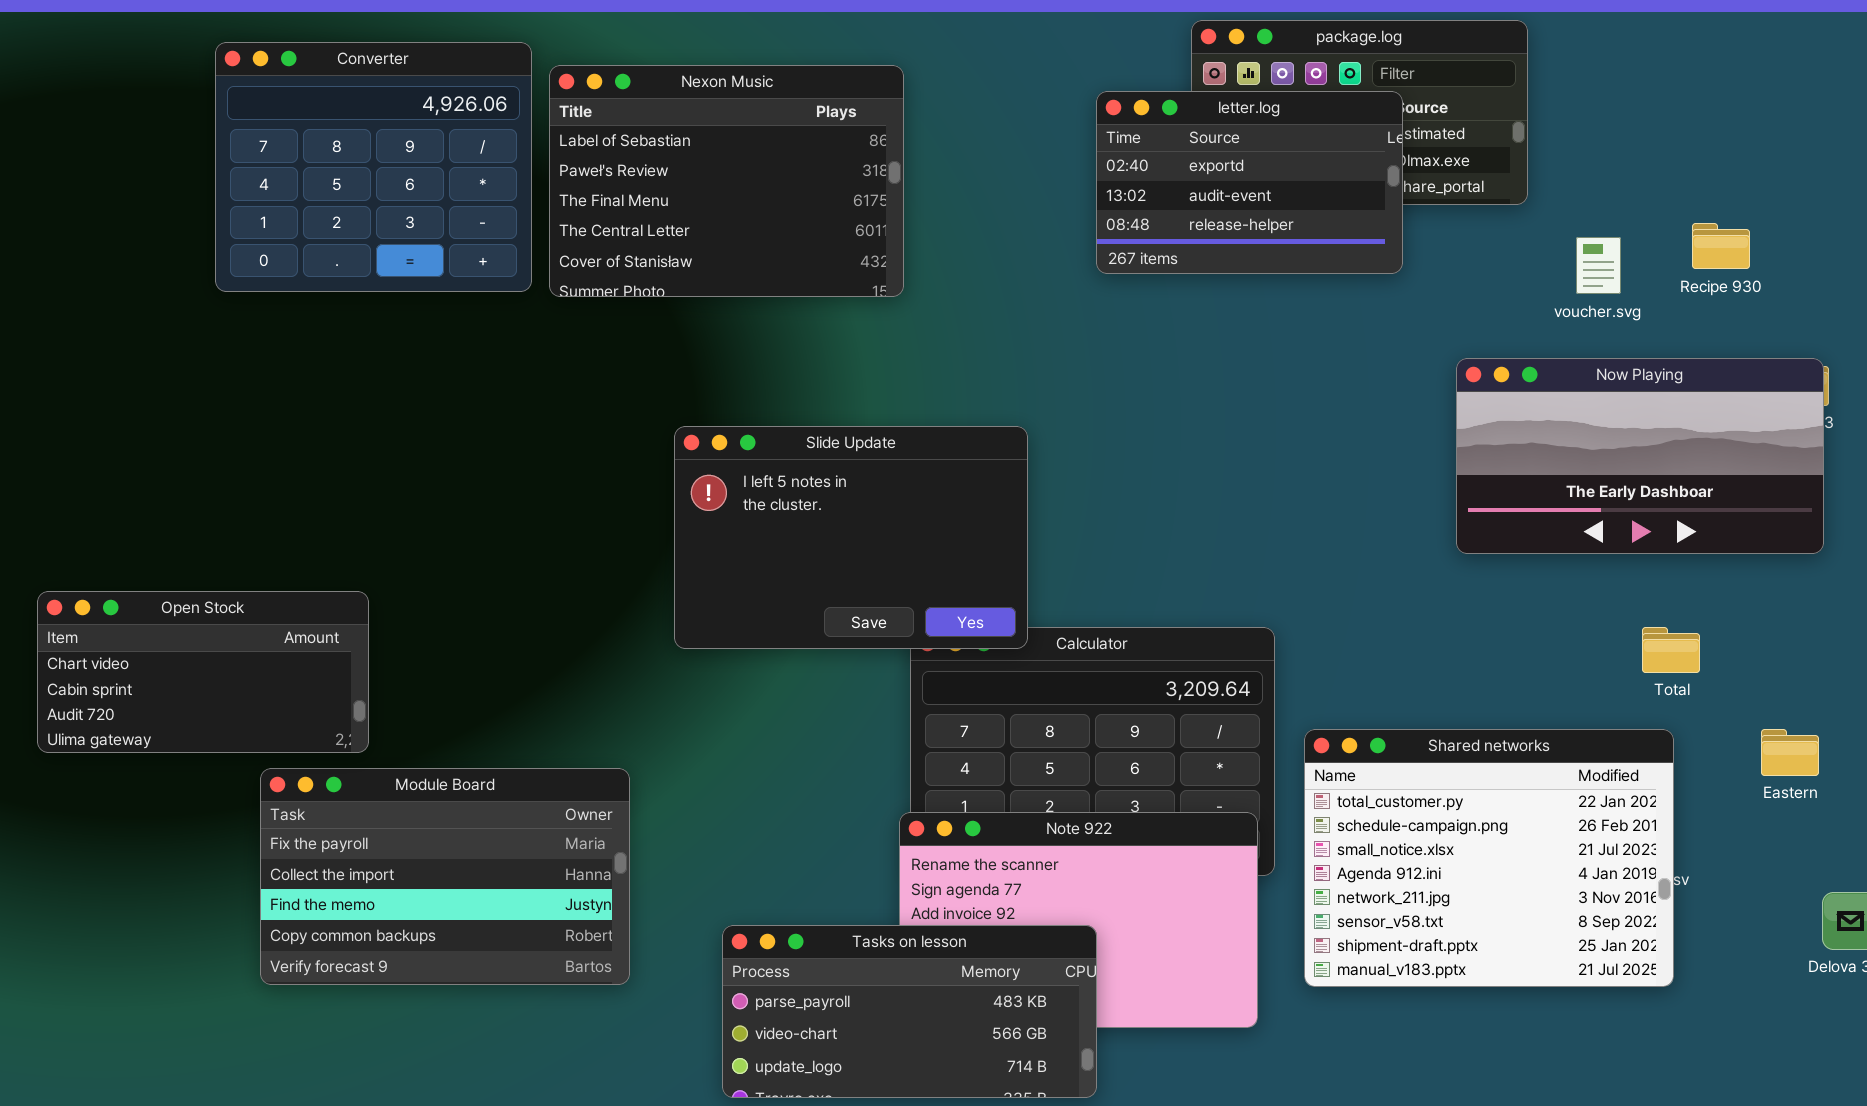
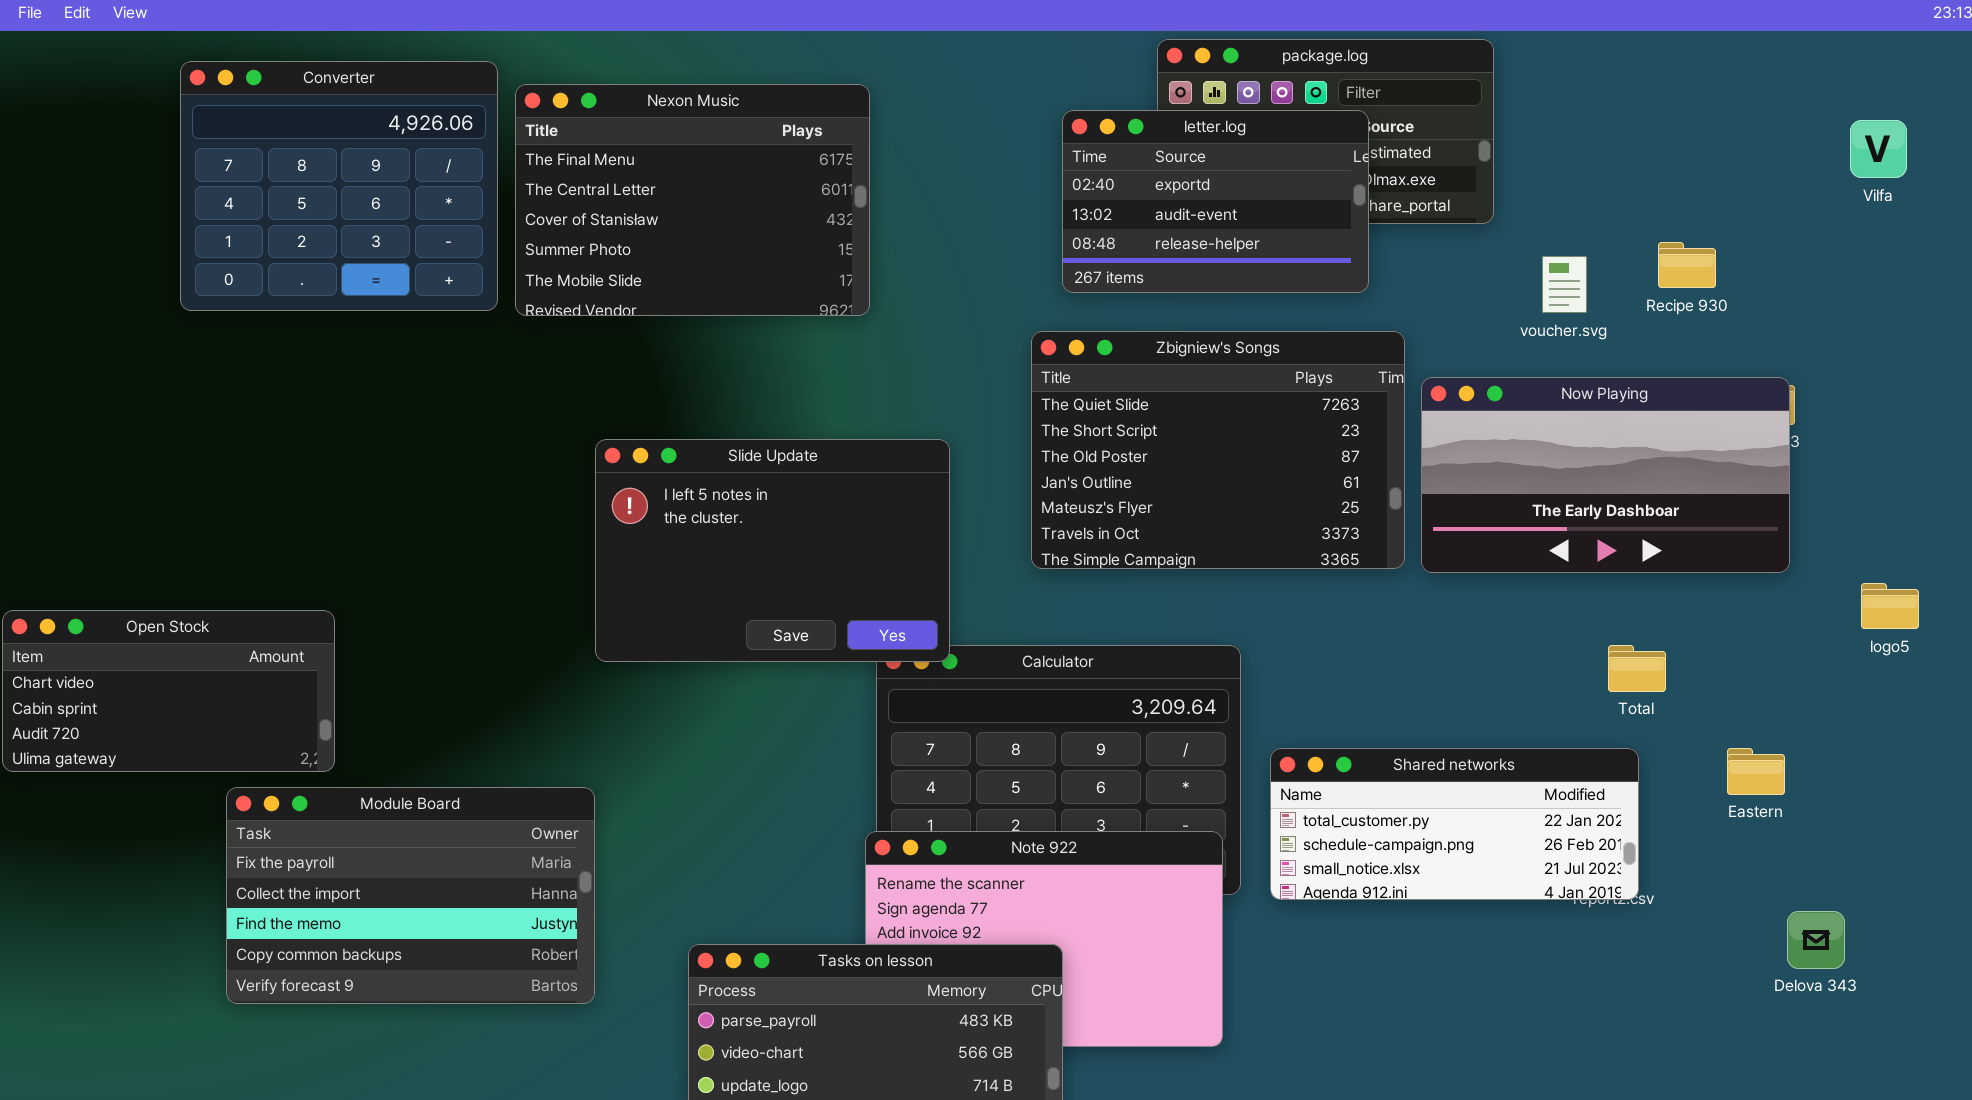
Nexon Music: [549,65,904,297] -> [515,84,870,316], scrolled down 2 rows
Zbigniew's Songs: none -> [1031,331,1405,569], opened
Slide Update: [674,426,1028,649] -> [595,439,950,662], moved
Shared networks: [1304,729,1674,987] -> [1270,748,1639,900], resized

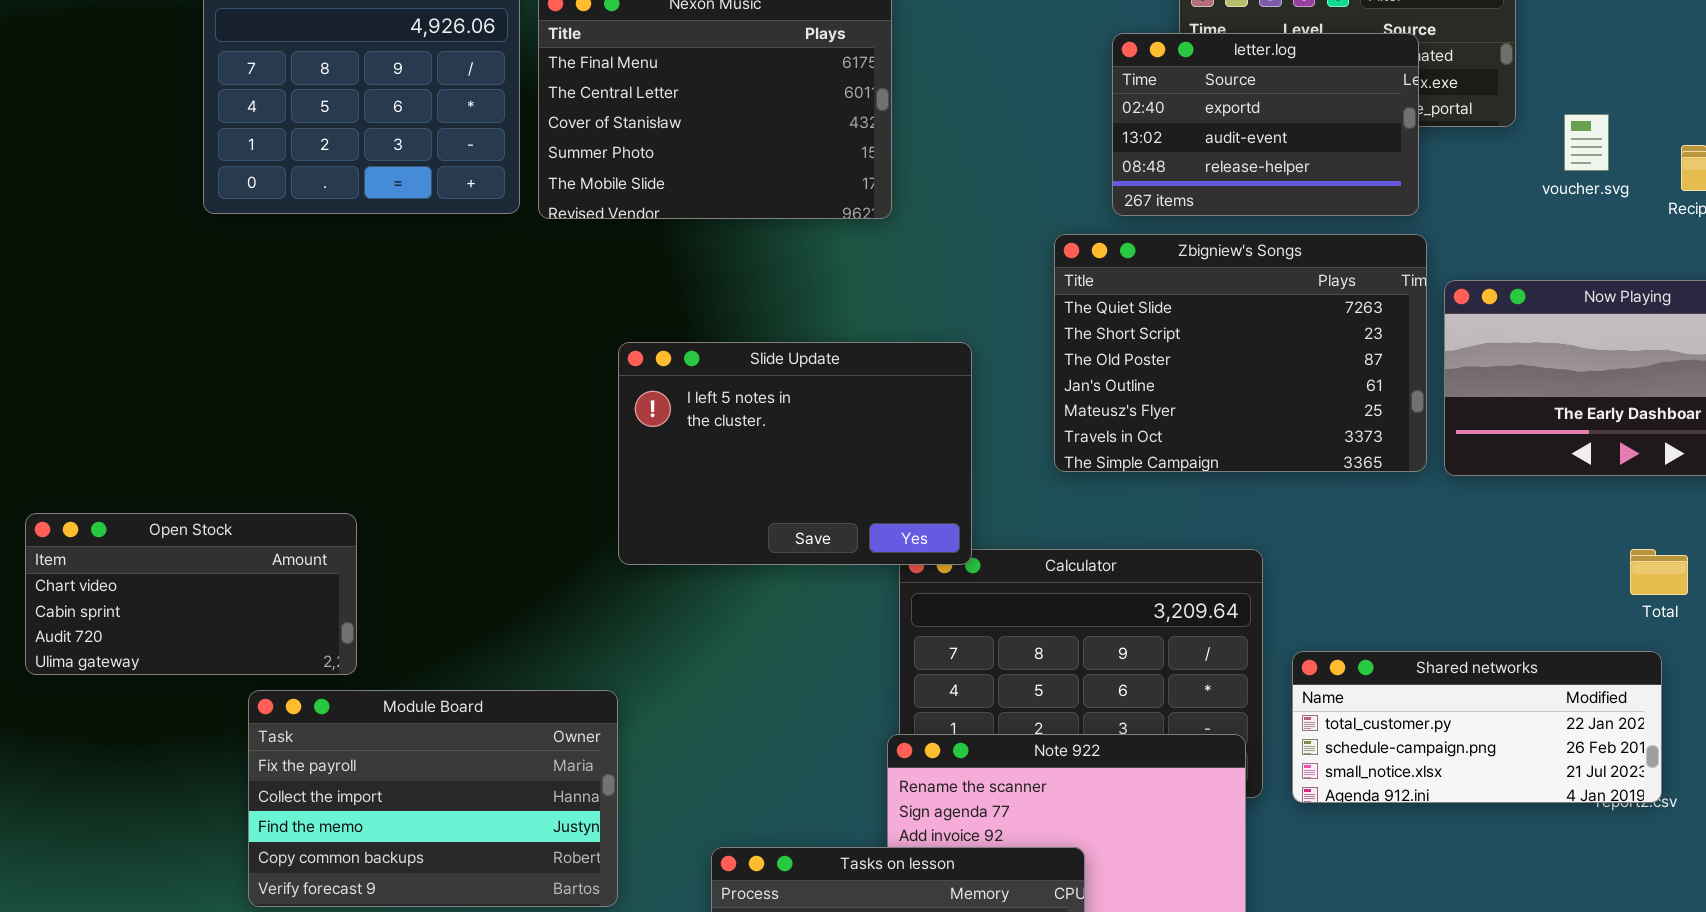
letter.log: [1062,110,1369,293] -> [1112,33,1419,216], moved
voucher.svg: [1542,256,1587,313] -> [1564,114,1609,171], moved

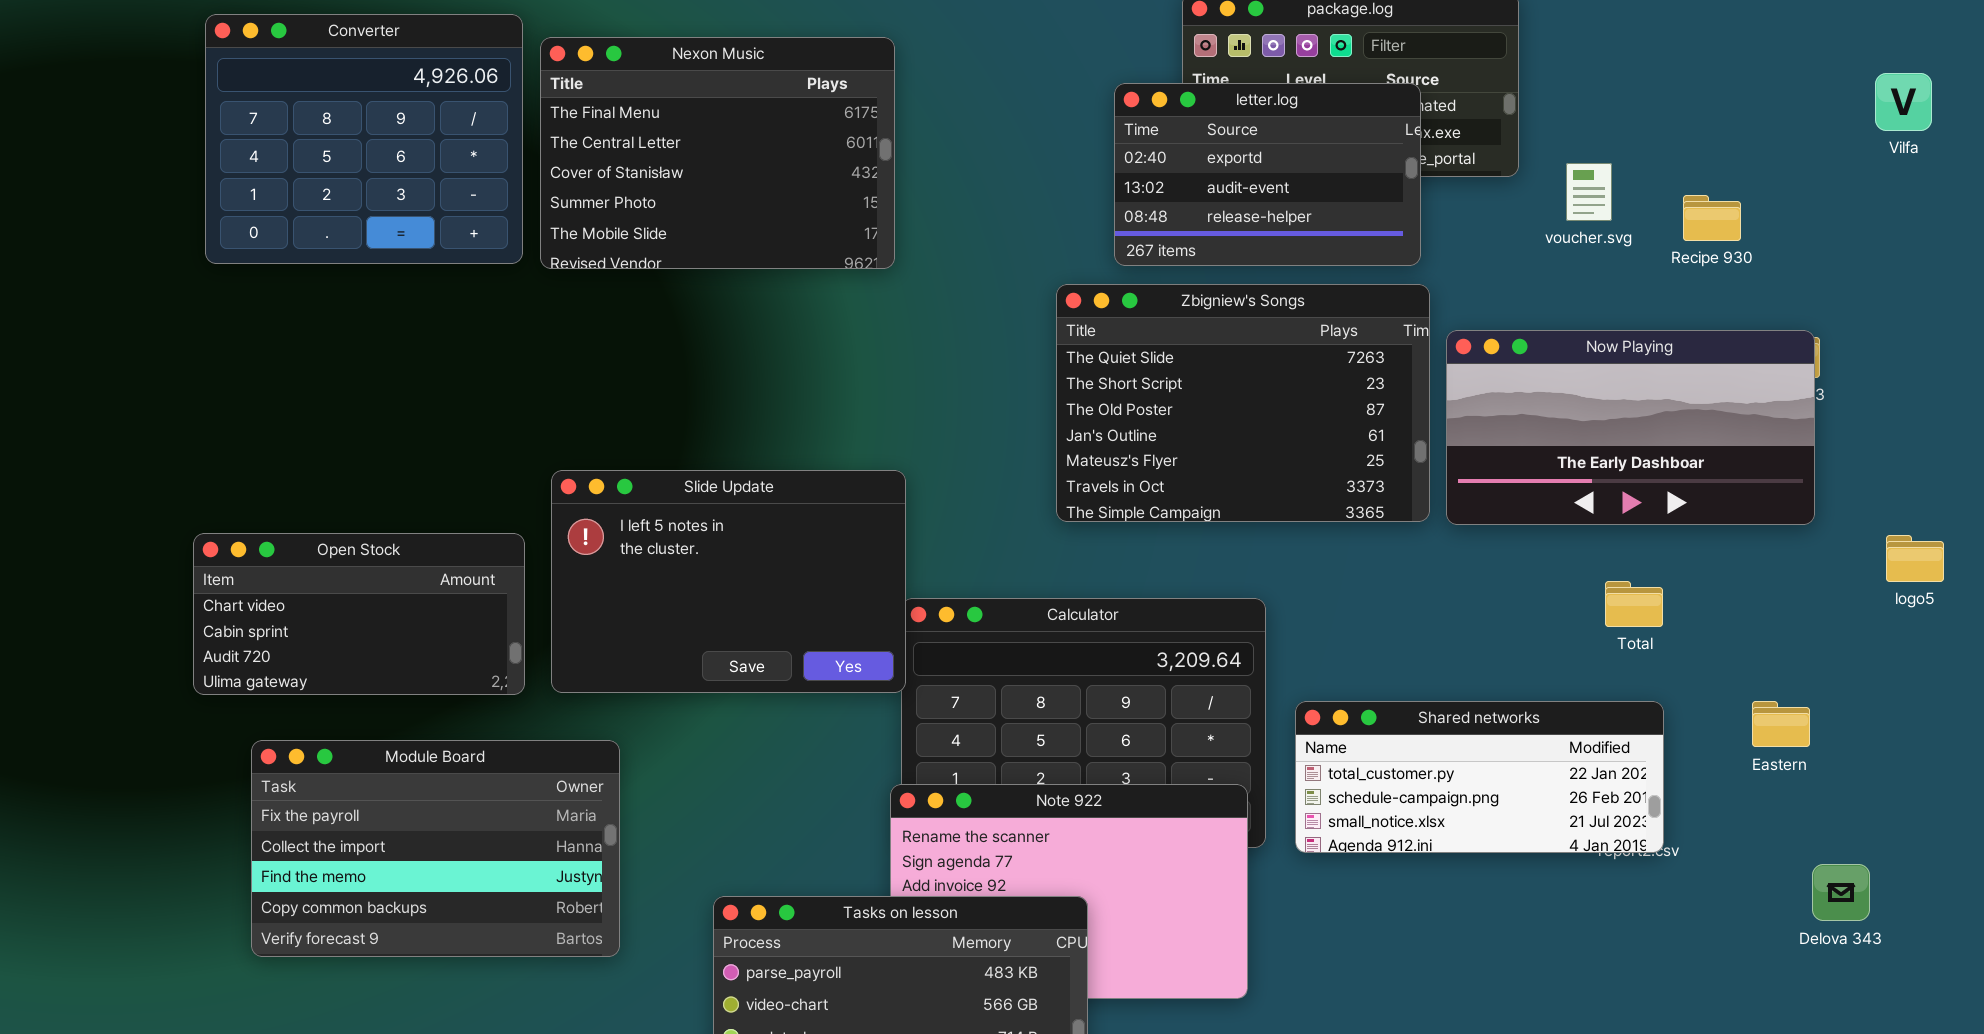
Slide Update: [618,342,972,565] -> [551,470,906,693], moved
Open Stock: [25,513,357,675] -> [193,533,525,695], moved
Total: [1630,549,1688,595] -> [1605,581,1663,627], moved

